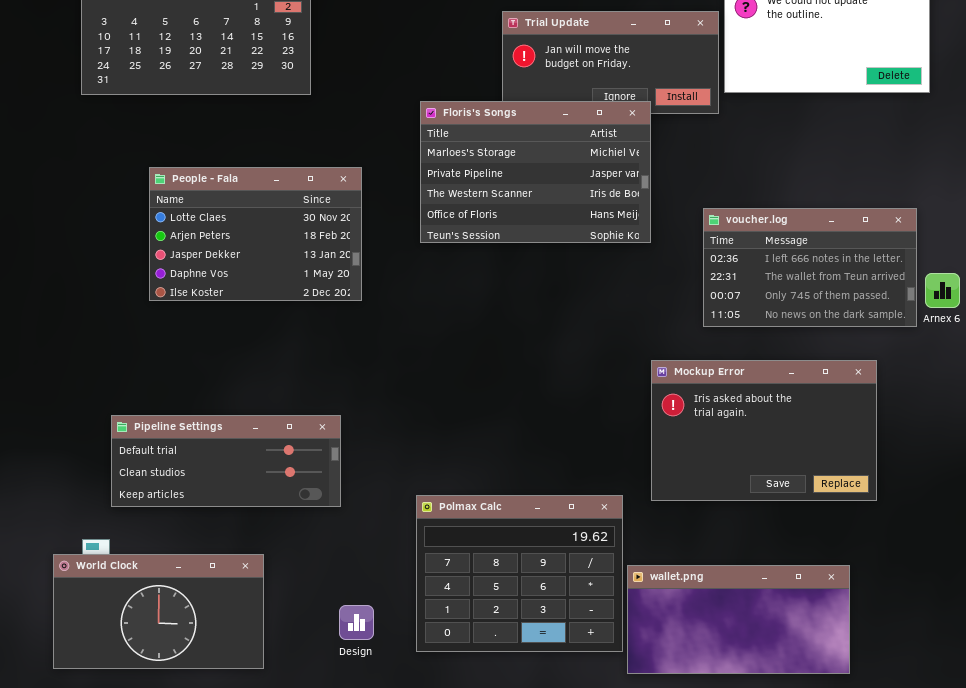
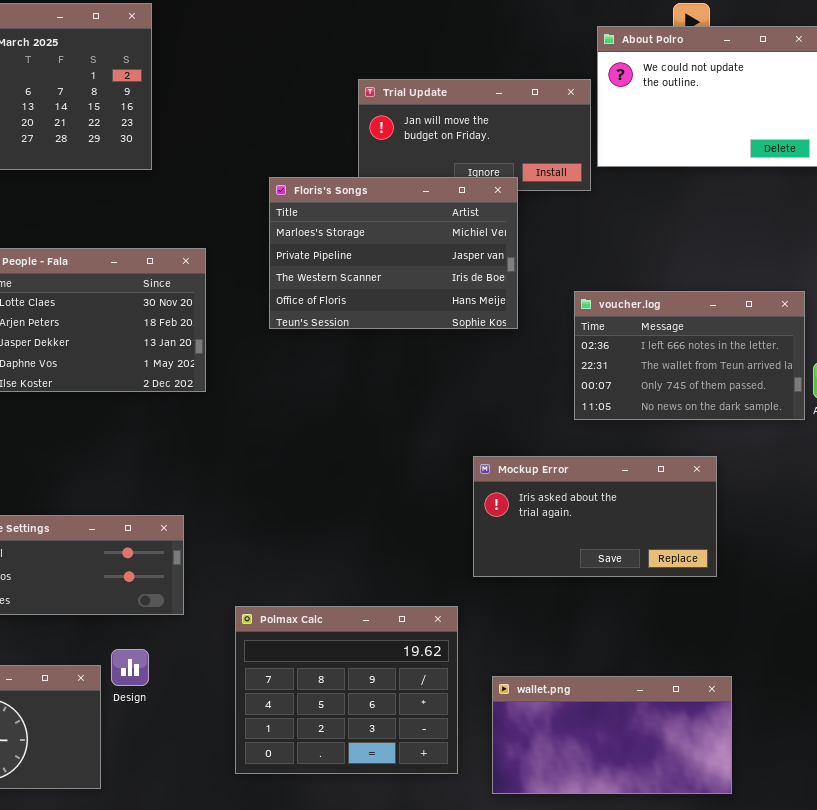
Mockup Error: [651,360,877,501] -> [473,456,717,577], moved, resized
Polmax Calc: [416,495,623,652] -> [235,606,458,774], moved
Design: [339,605,374,640] -> [111,649,149,686], moved

